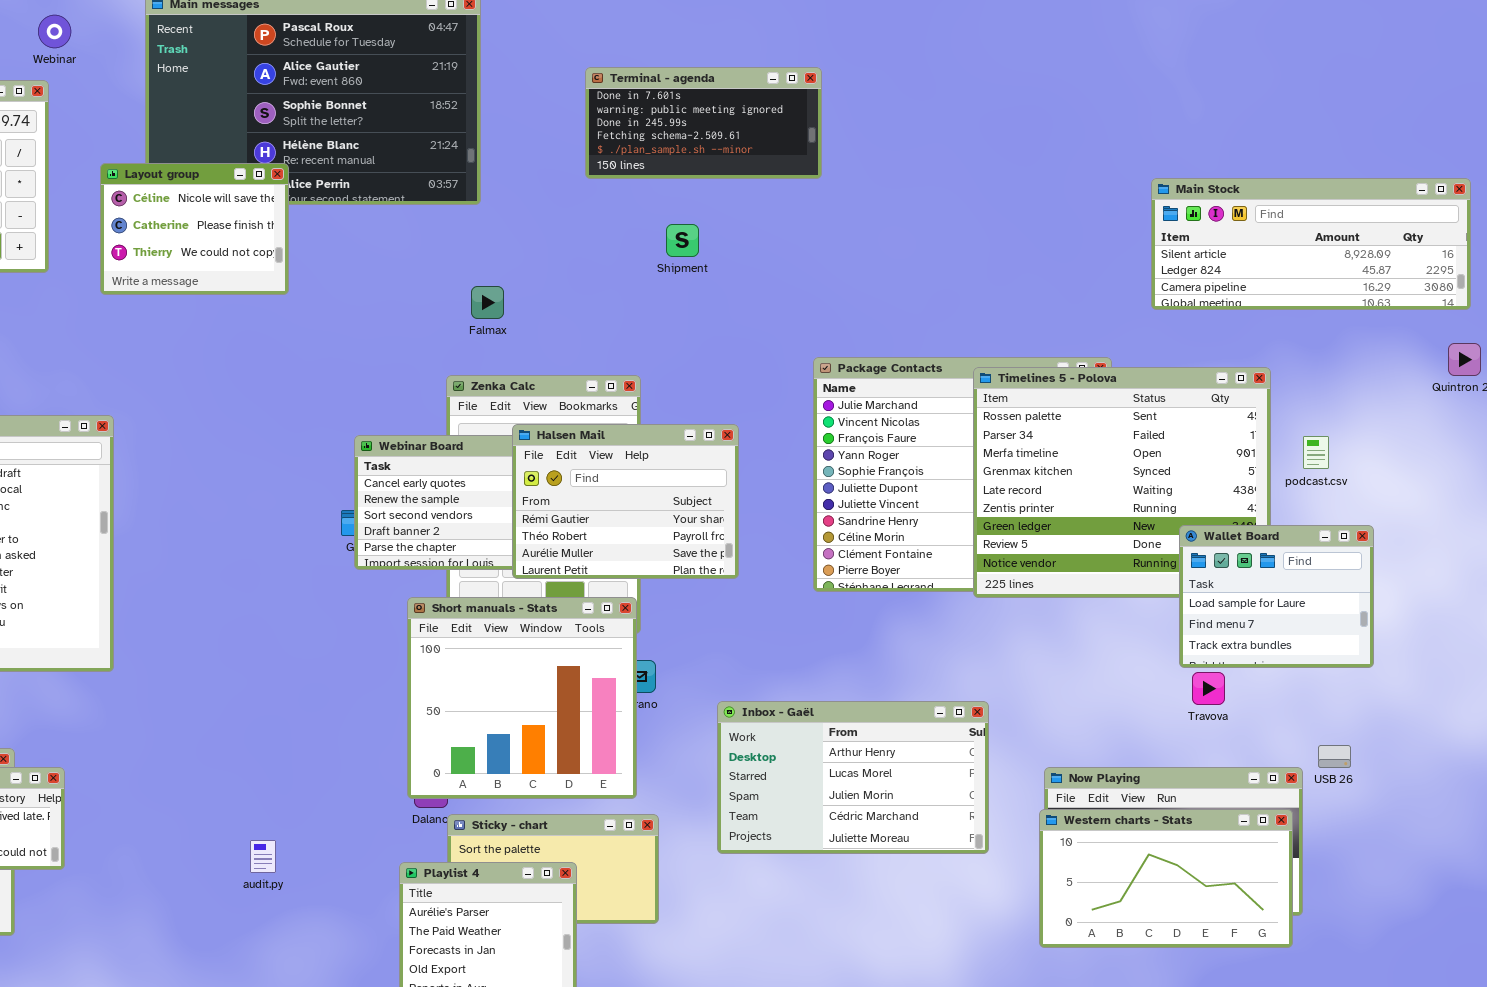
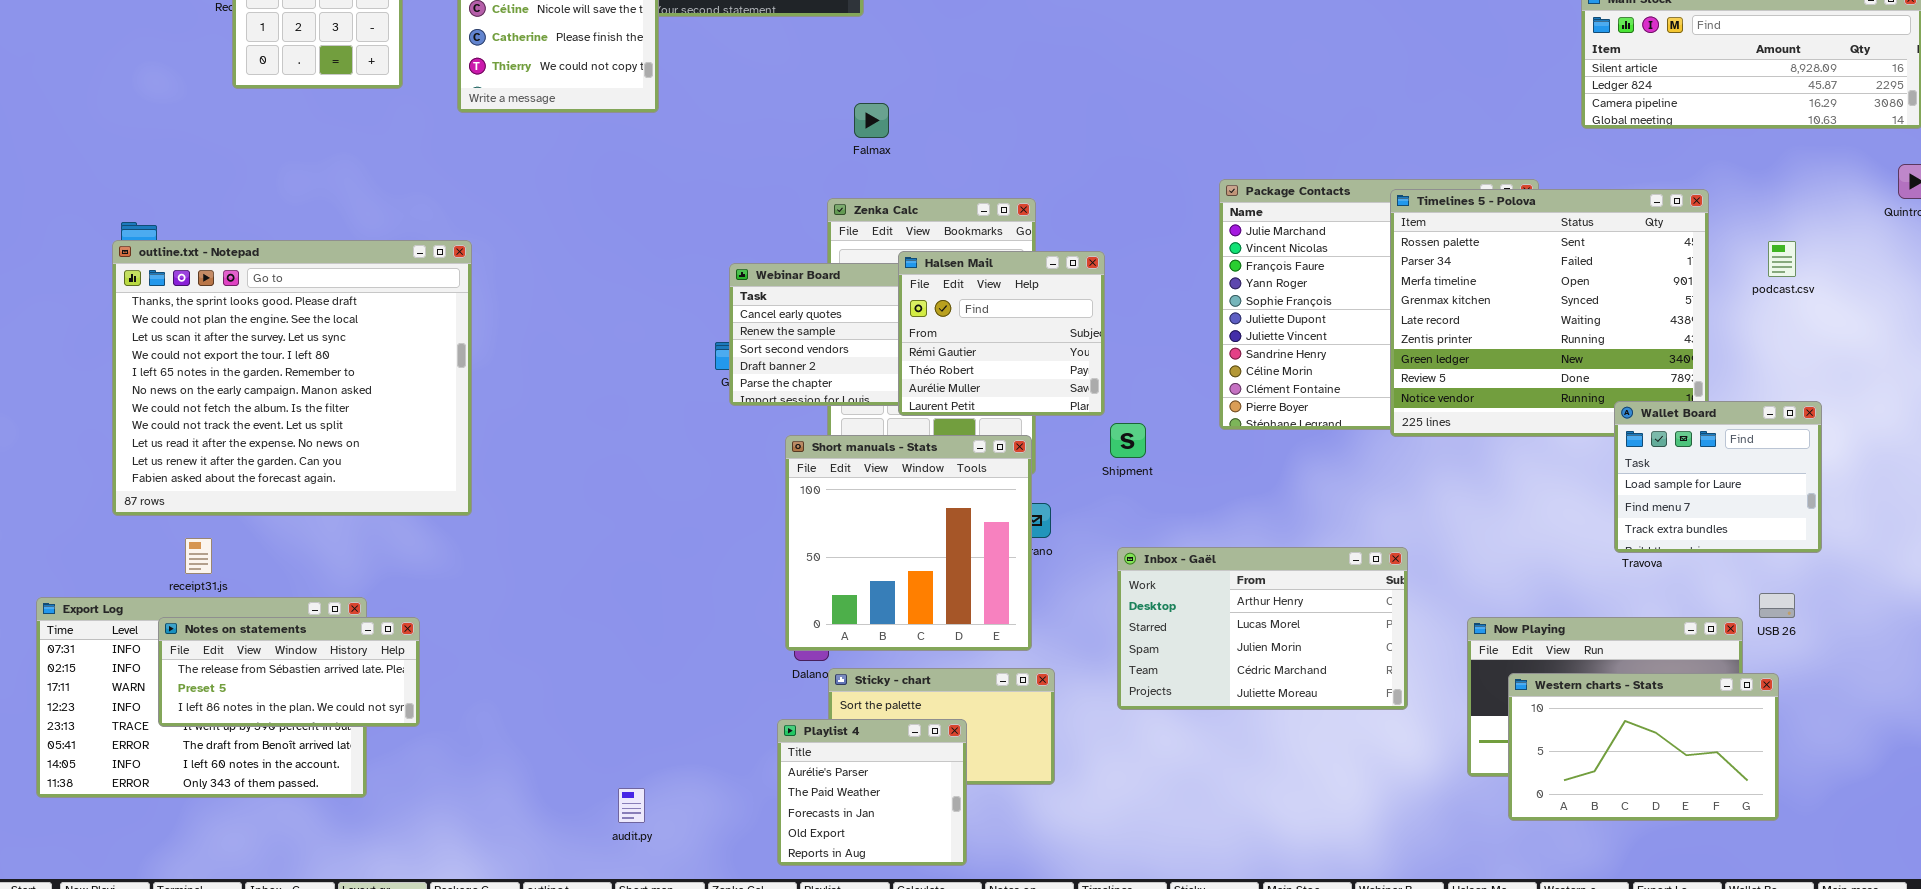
Shipment: [666,224,699,257] -> [1110,423,1146,458], moved
Halsen Mail: [512,424,739,579] -> [898,251,1105,416], resized
podcast.csv: [1303,436,1329,469] -> [1768,241,1796,277], moved
Wallet Board: [1179,525,1374,668] -> [1614,401,1822,553], moved
Western charts - Stats: [1039,809,1293,948] -> [1508,673,1779,821], moved
audit.py: [250,840,276,873] -> [618,788,645,823], moved

